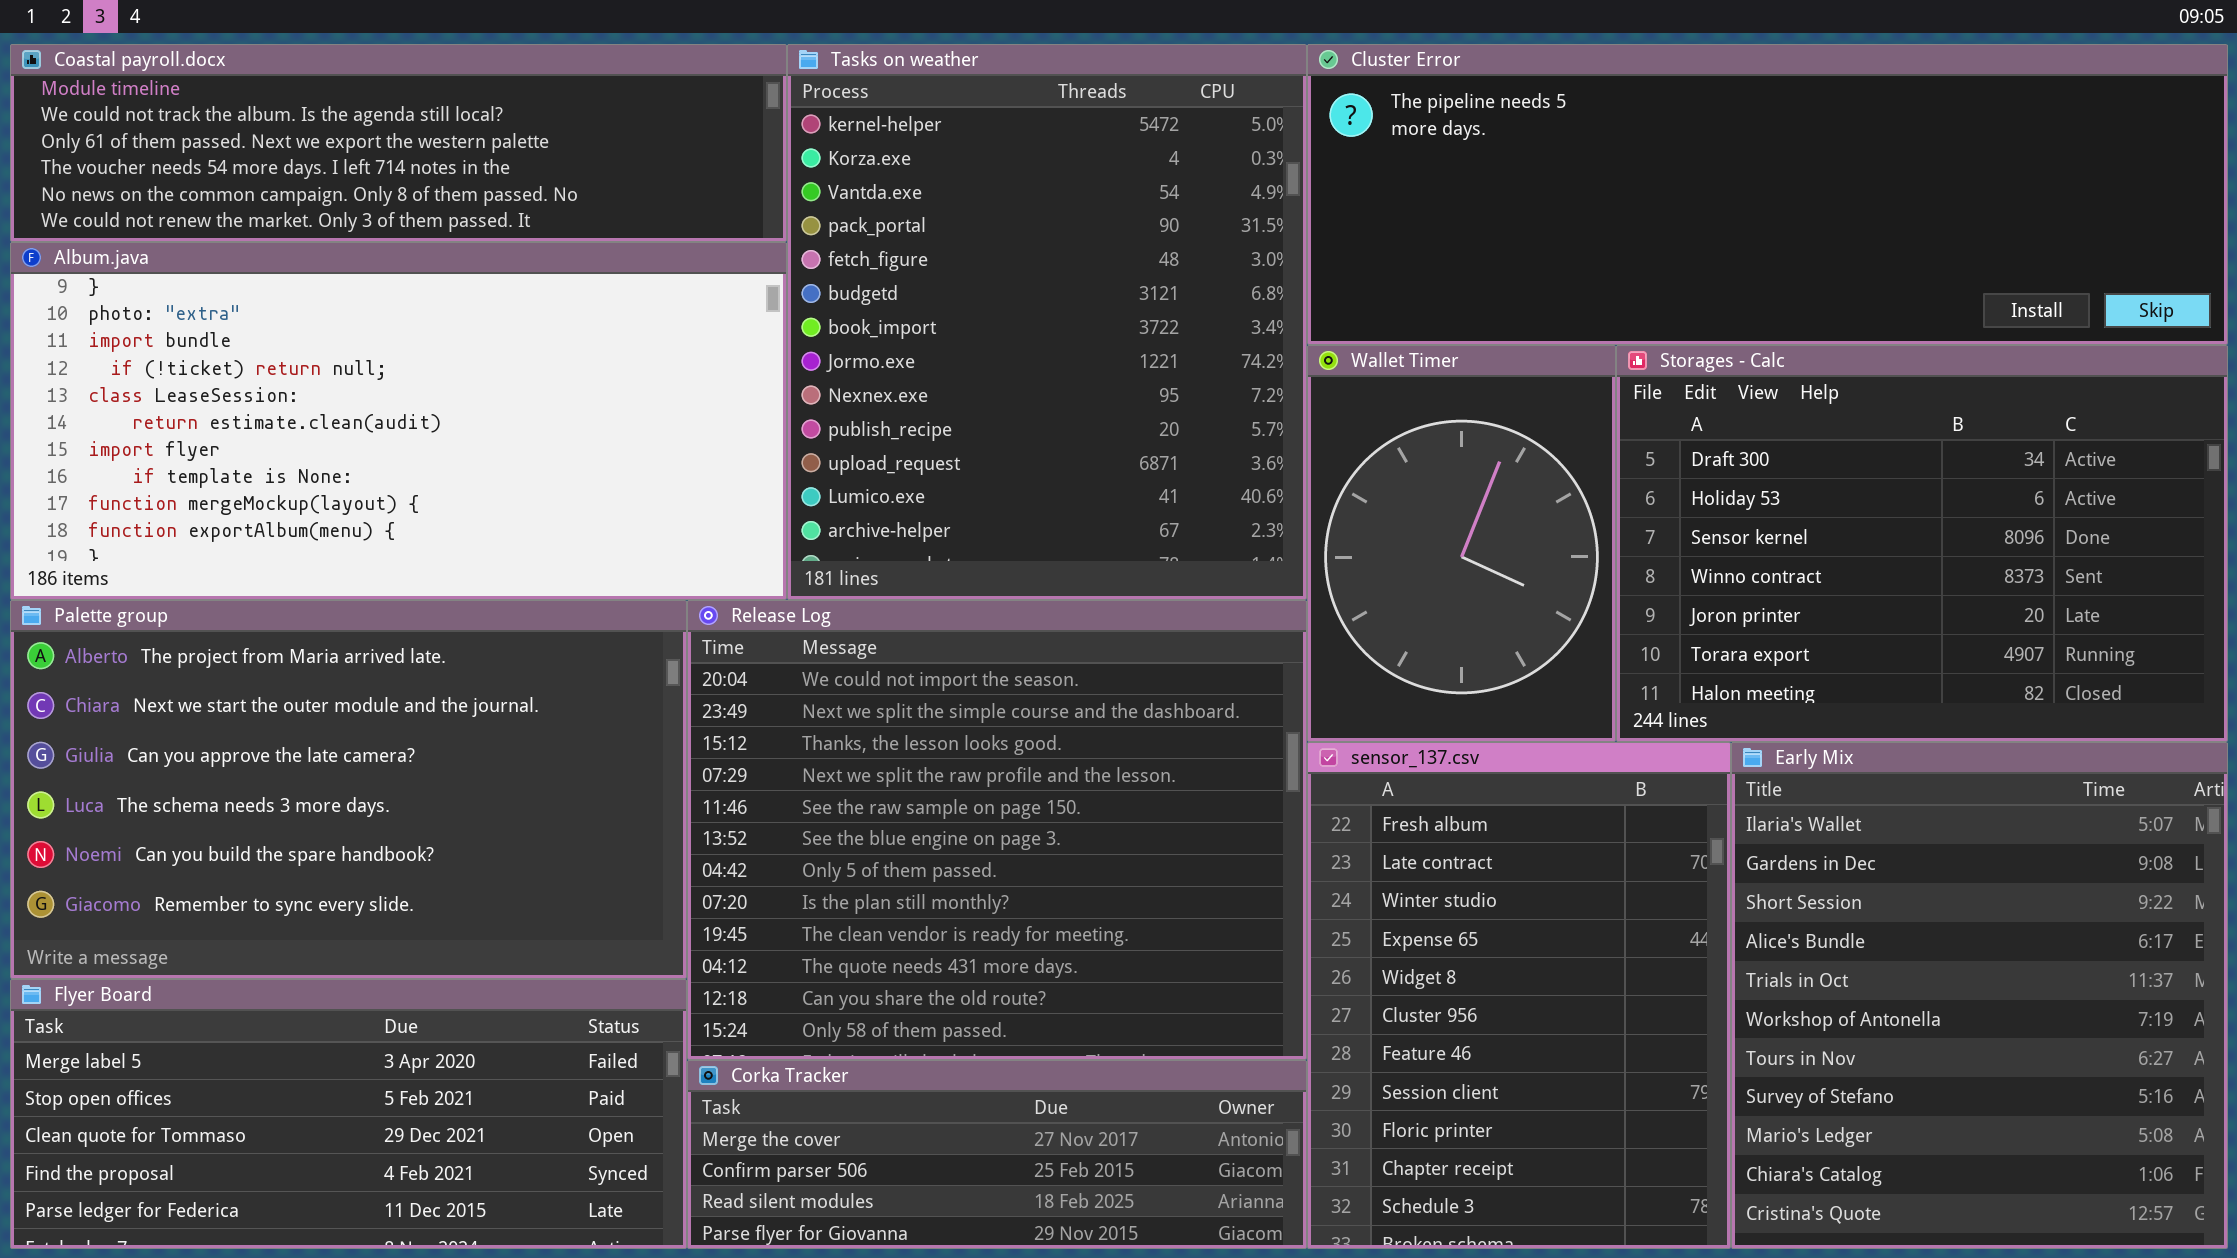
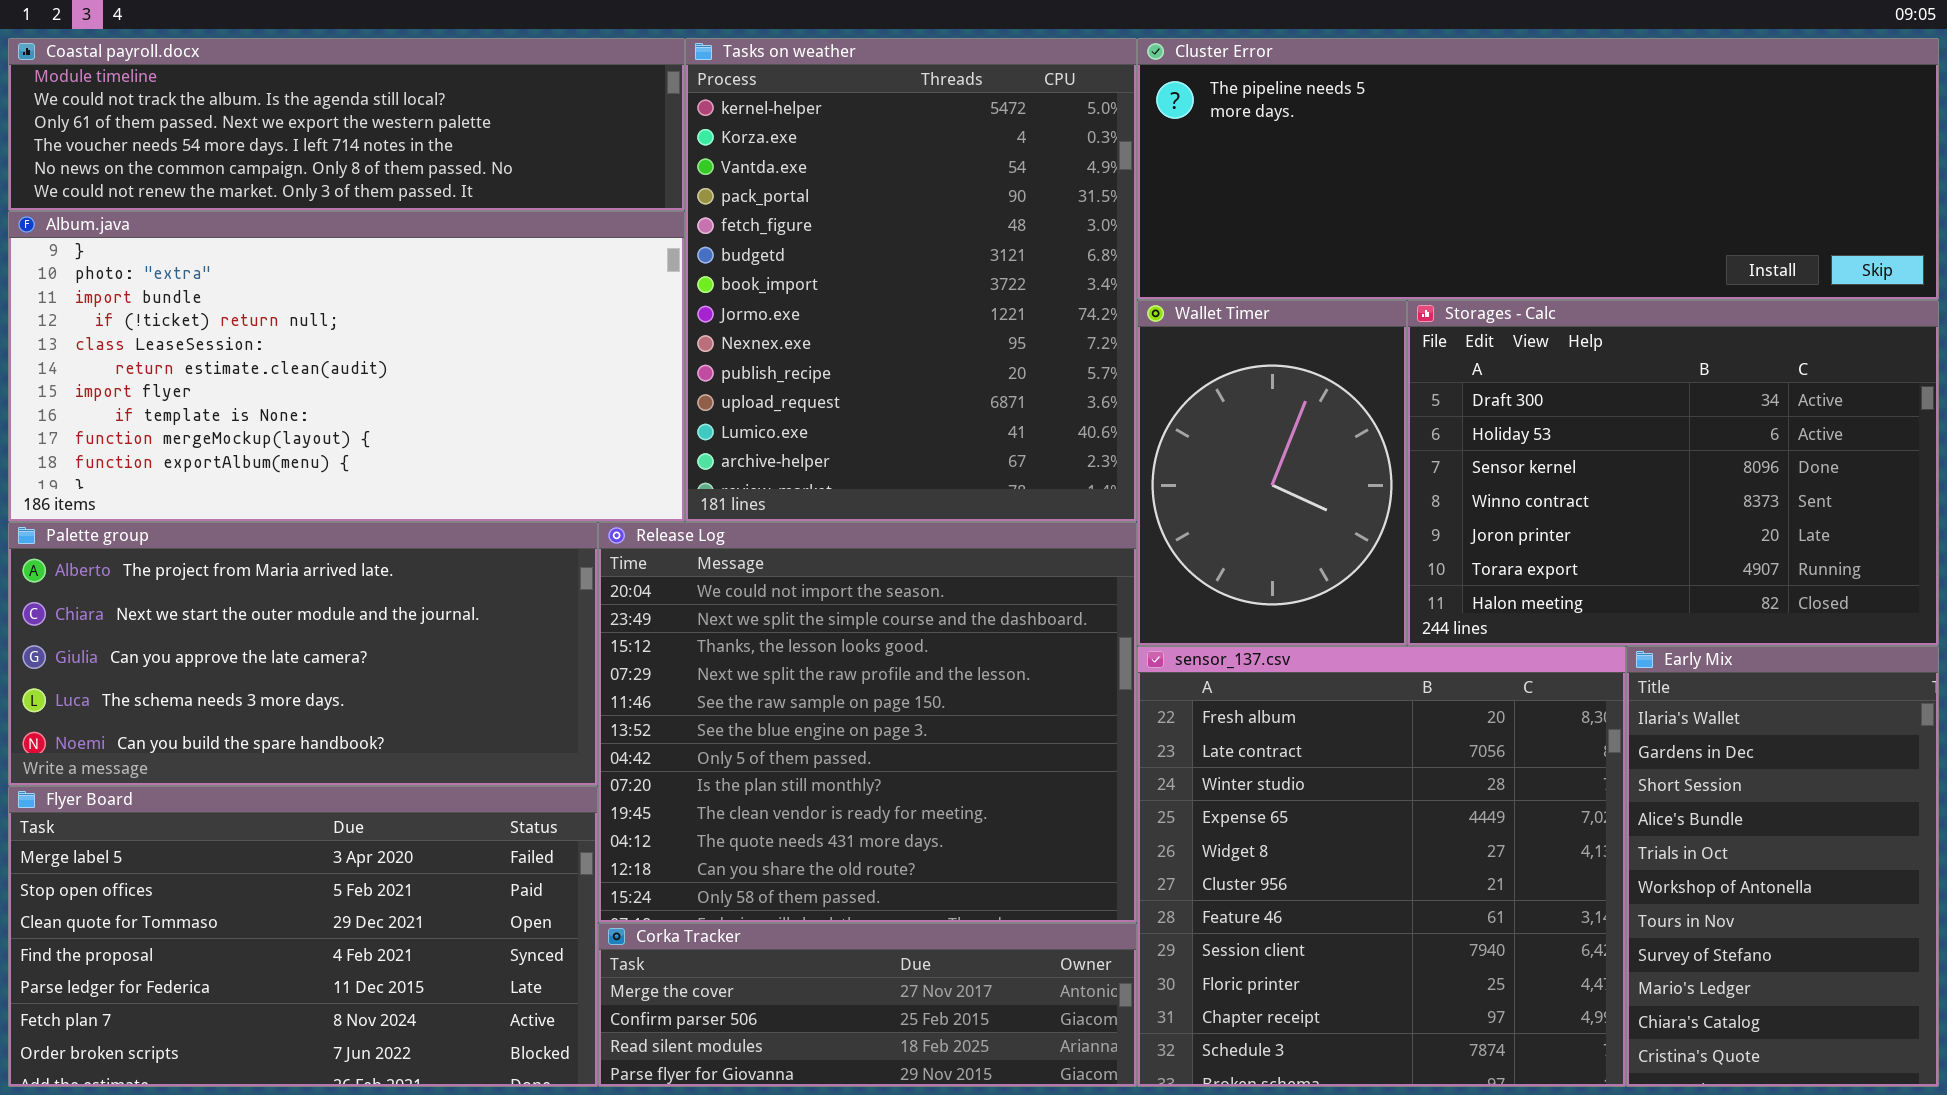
Palette group: [10,600,687,979] -> [8,522,598,786], resized
sensor_137.csv: [1307,742,1731,1249] -> [1137,646,1626,1087], resized
Early Mix: [1731,742,2228,1249] -> [1626,646,1939,1087], resized
Flyer Board: [10,979,687,1249] -> [8,786,598,1087], resized

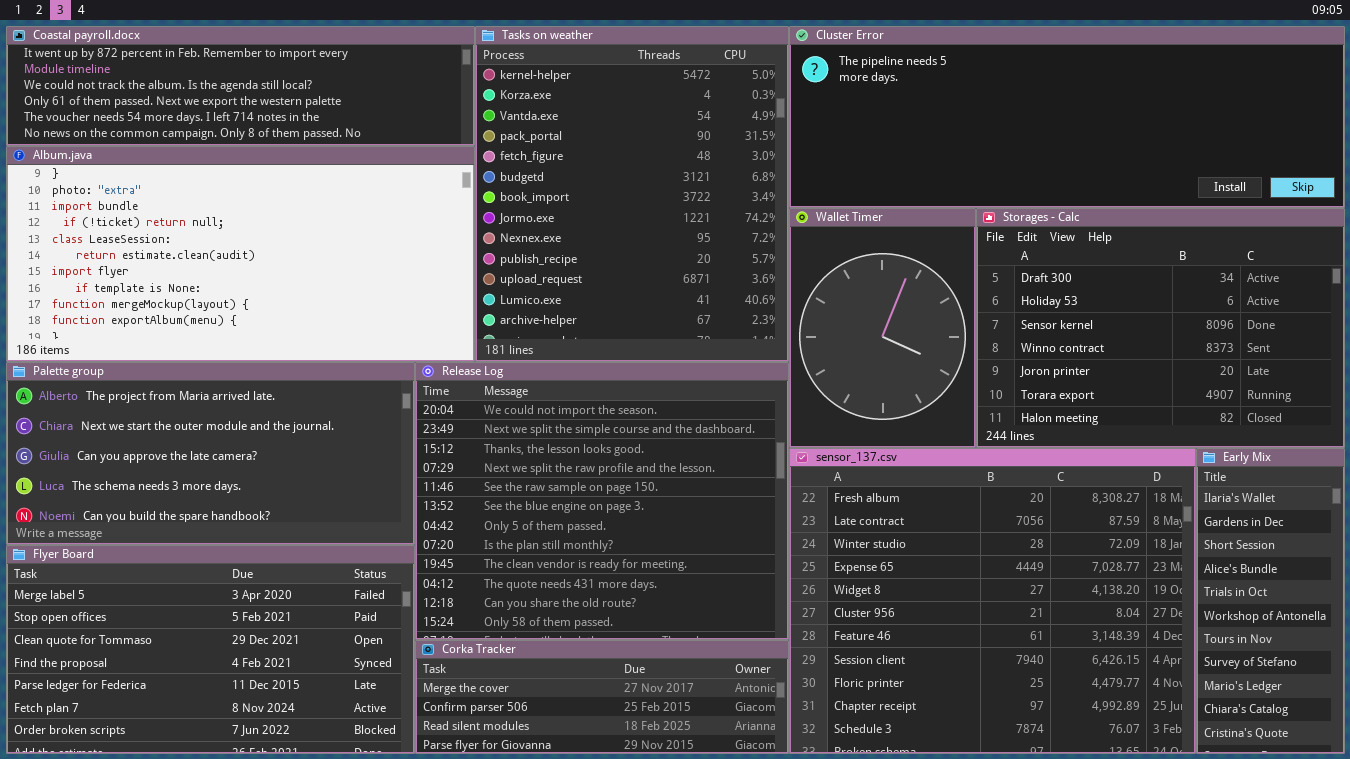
Coastal payroll.docx: [8,38,685,211] -> [6,26,475,146], scrolled up 1 row
sensor_137.csv: [1137,646,1626,1087] -> [789,448,1196,754], resized
Early Mix: [1626,646,1939,1087] -> [1196,448,1345,754], resized

